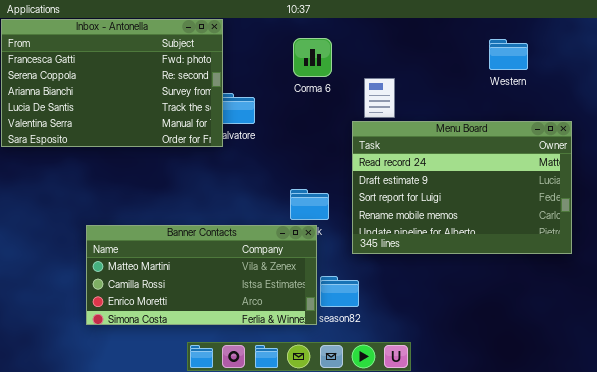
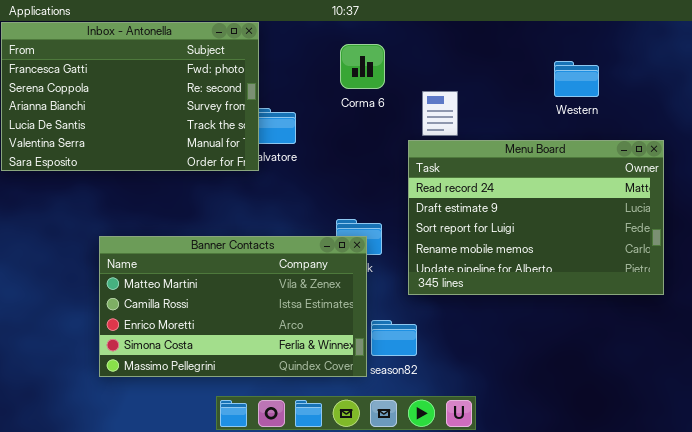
Western: [489,39,528,70] -> [554,61,599,97], moved
Banner Contacts: [86,225,317,325] -> [99,236,367,377], resized

